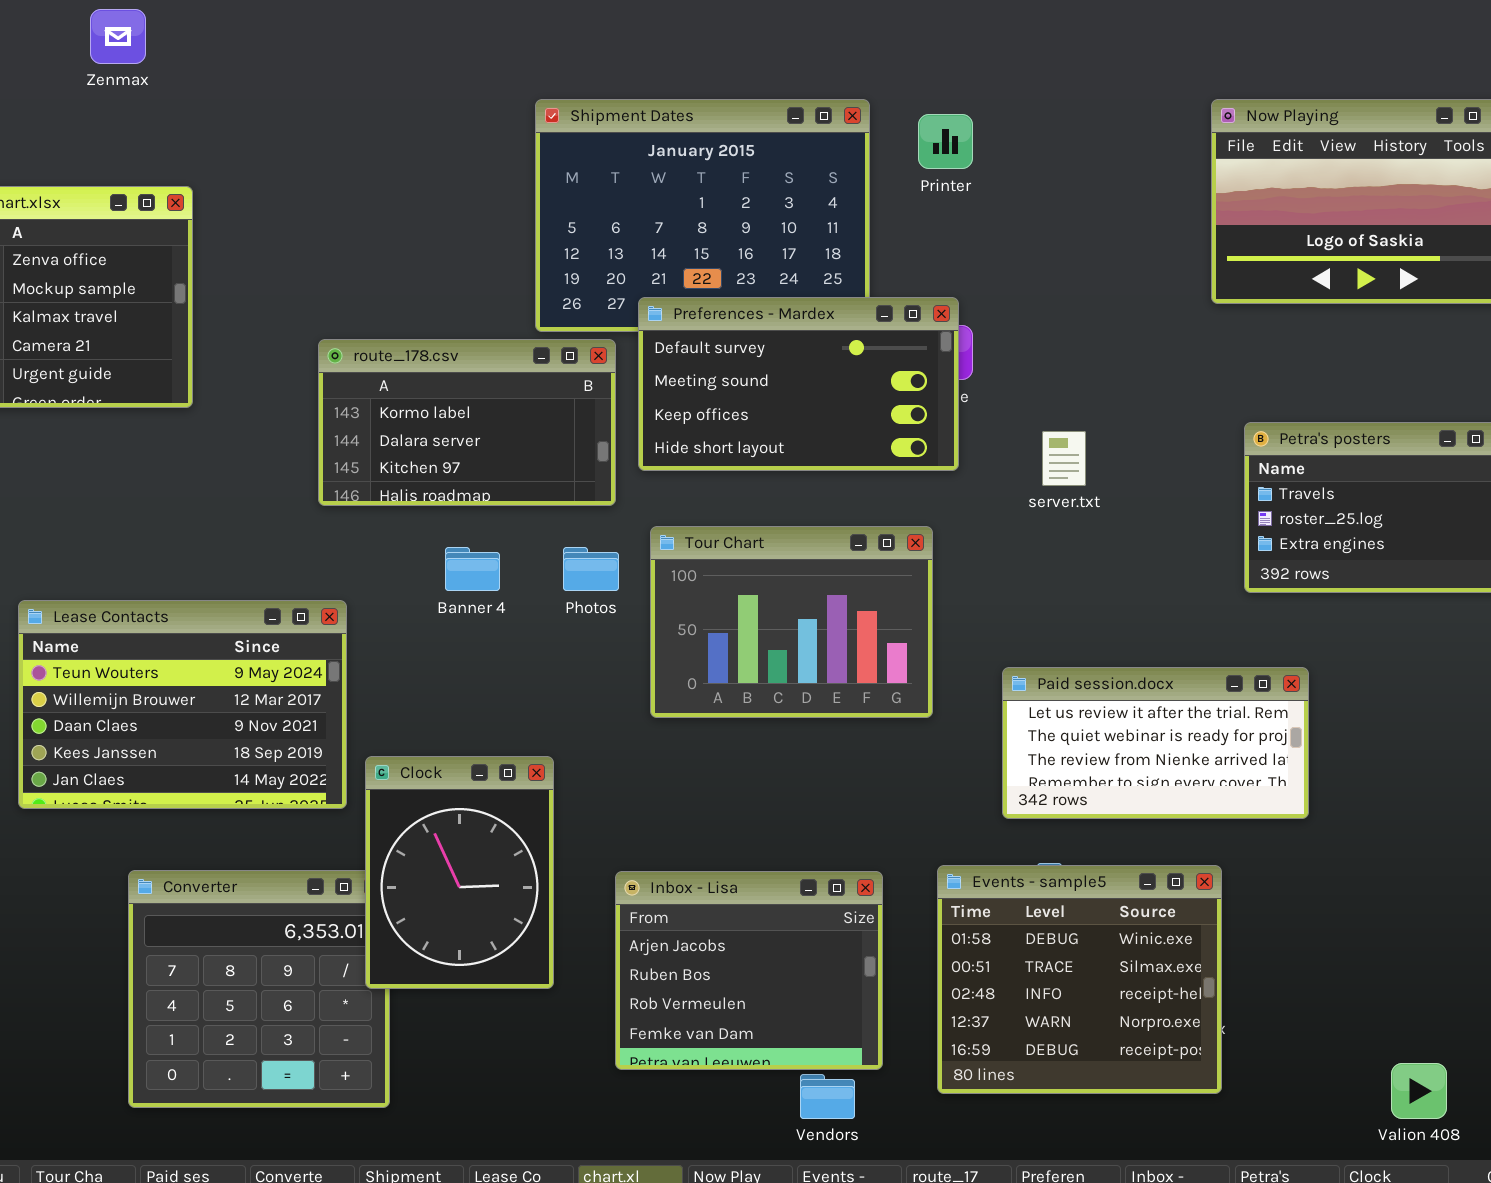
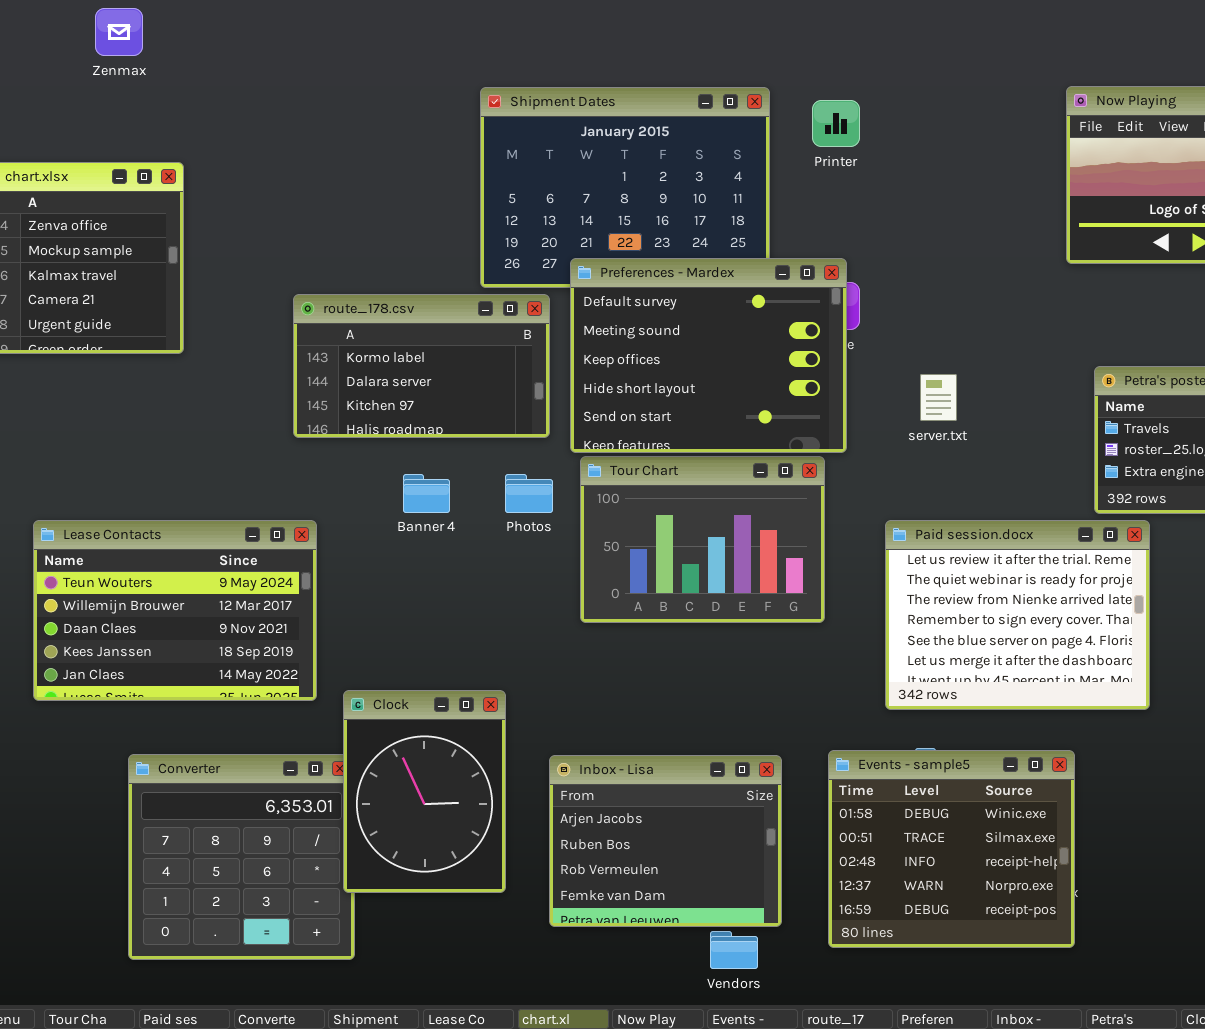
Preferences - Mardex: [638,297,959,471] -> [570,258,847,453], resized
Paid session.docx: [1002,667,1309,819] -> [885,520,1150,710], resized
Clock: [365,756,554,989] -> [343,690,506,893], moved

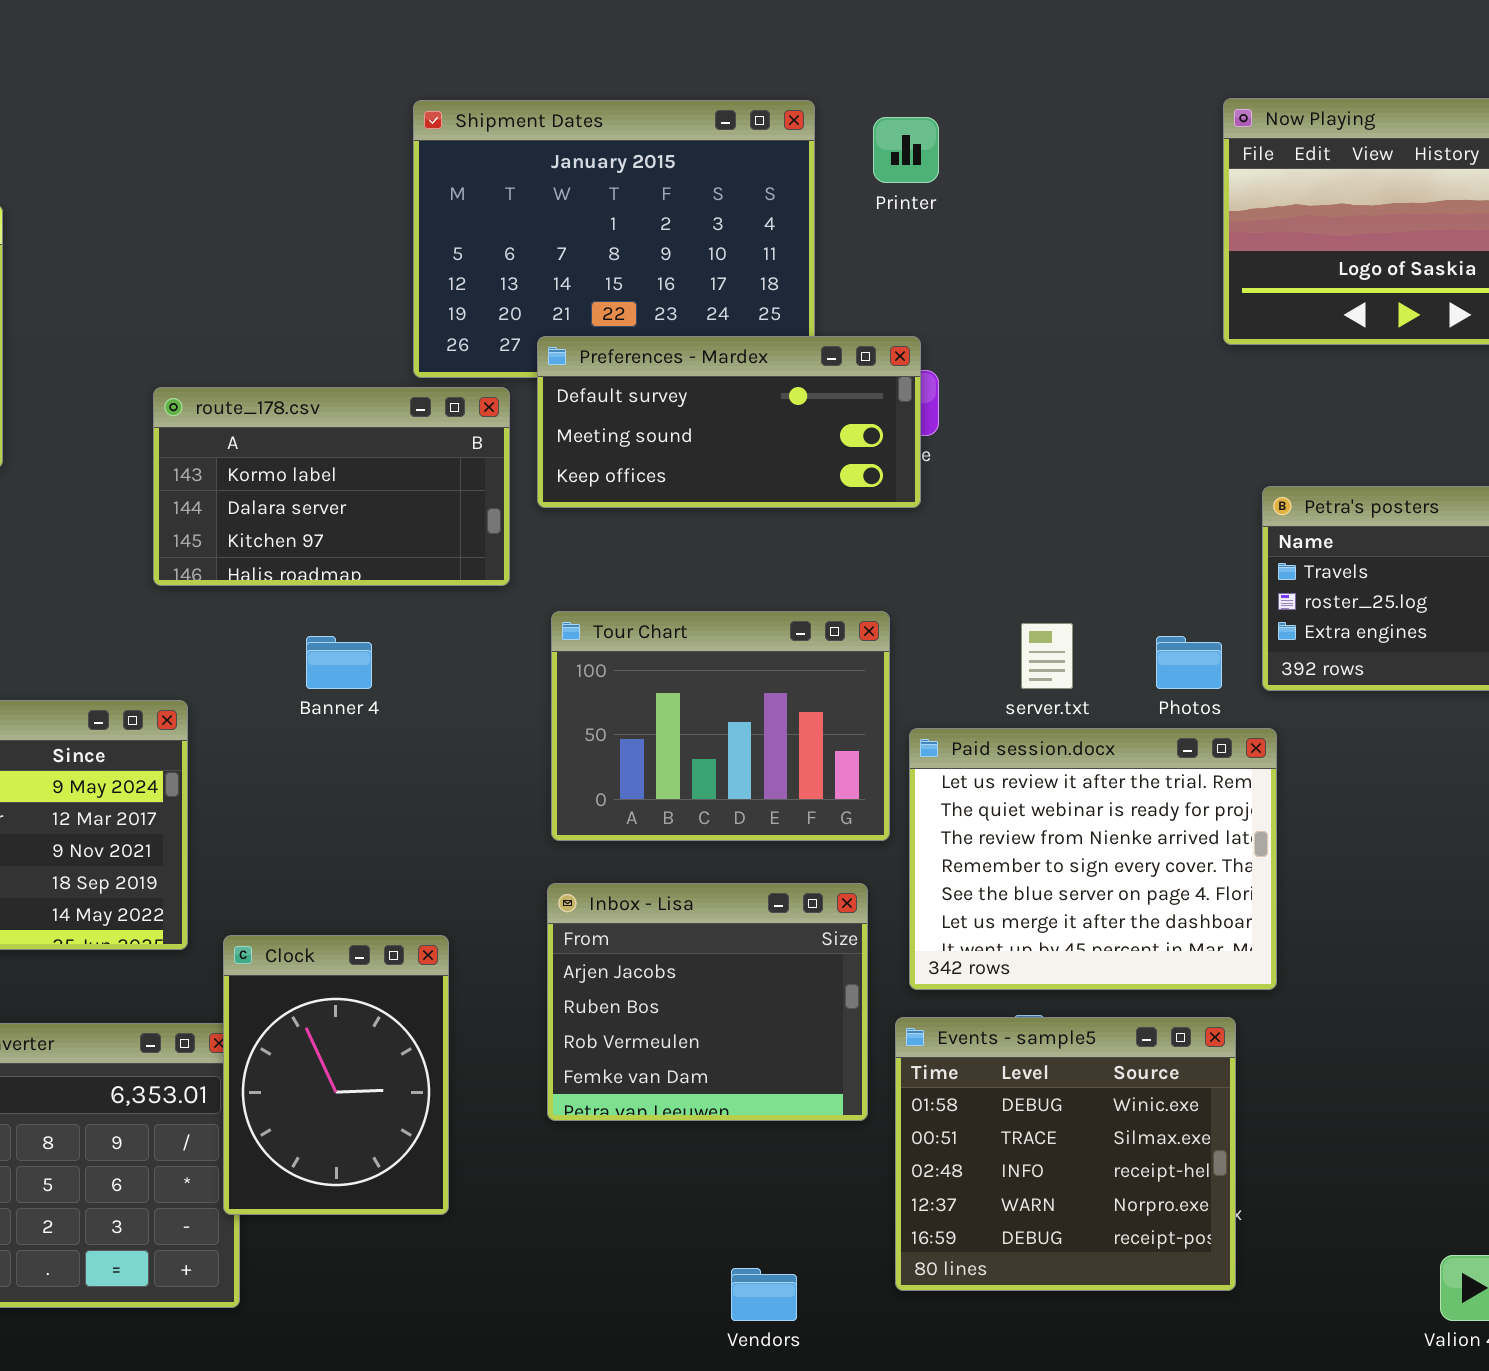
Preferences - Mardex: [570,258,847,453] -> [537,336,921,508], resized
server.txt: [920,374,957,421] -> [1021,623,1073,689], moved
Photos: [505,474,553,513] -> [1156,636,1222,689], moved
Paid session.docx: [885,520,1150,710] -> [909,728,1277,990], moved
Inbox - Lisa: [549,755,782,927] -> [547,883,868,1121], moved

